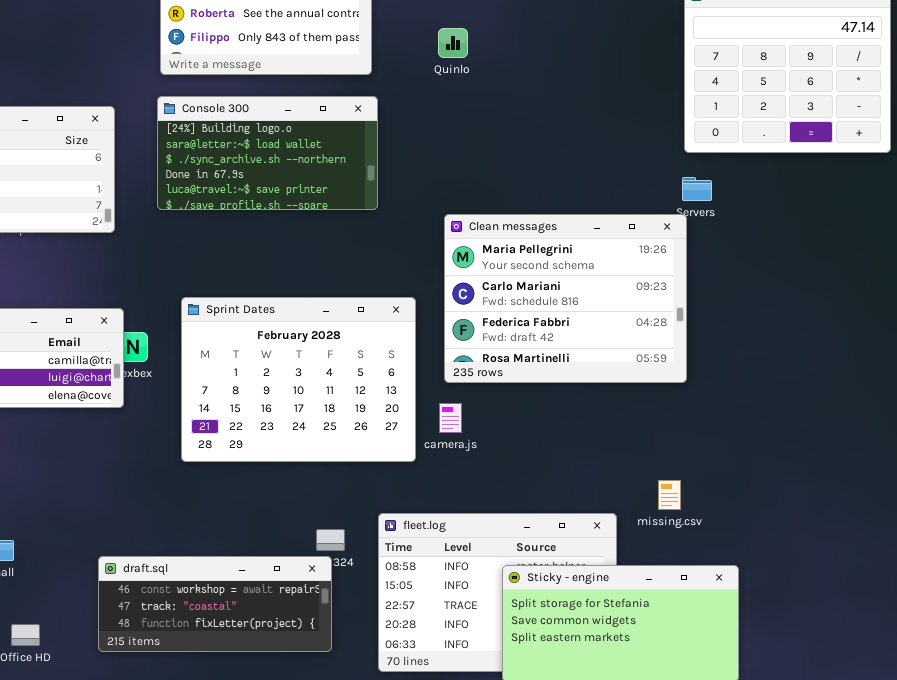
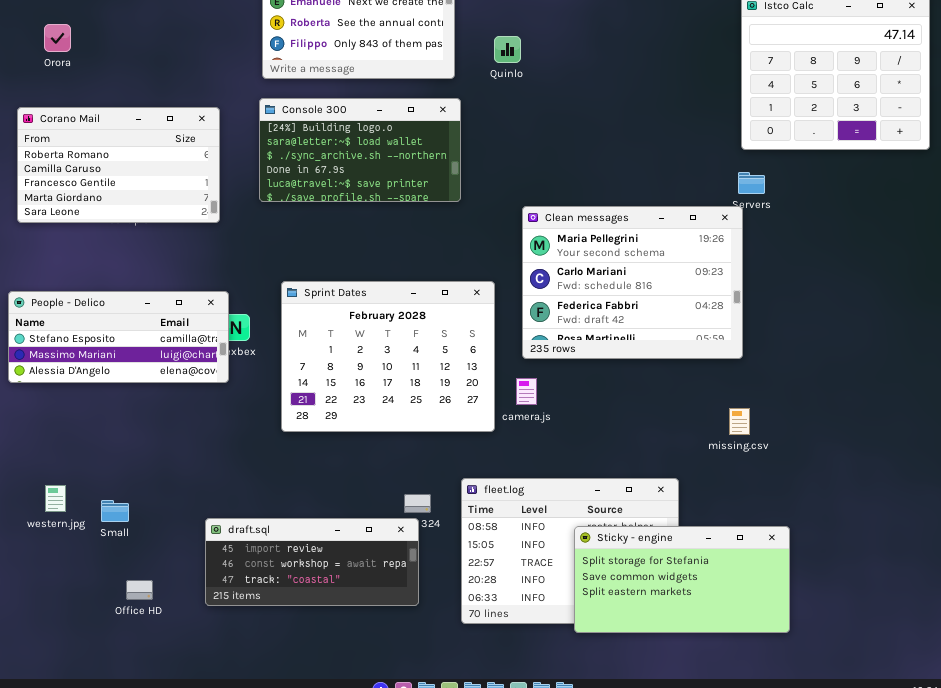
Quinlo: [438,28,468,58] -> [494,36,521,63], moved
missing.csv: [658,480,681,510] -> [729,408,750,435], moved
draft.sql: [98,556,332,652] -> [205,518,419,606], scrolled up 1 row

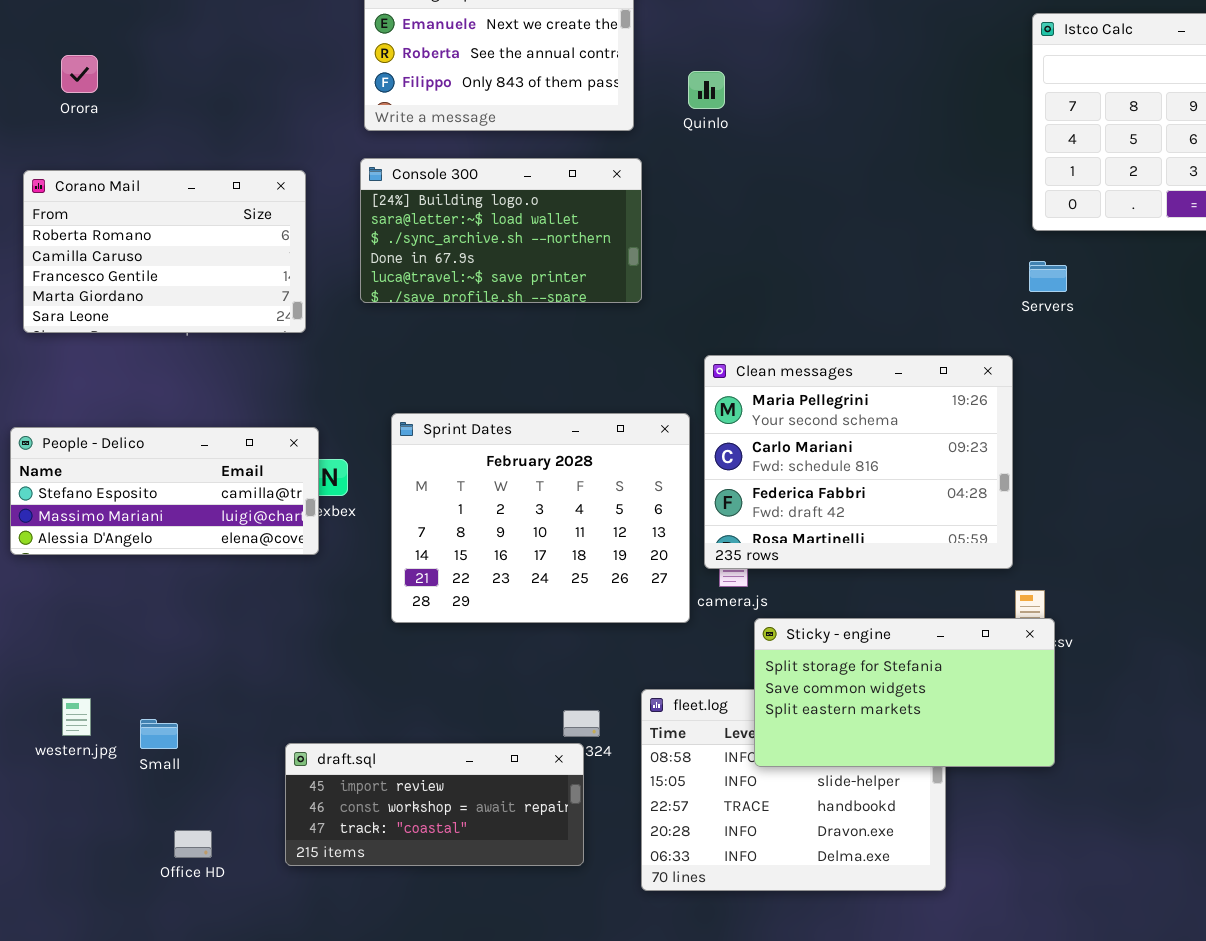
Clean messages: [522,206,743,359] -> [704,355,1013,569], moved
Sticky - engine: [574,526,790,633] -> [754,618,1055,767], moved

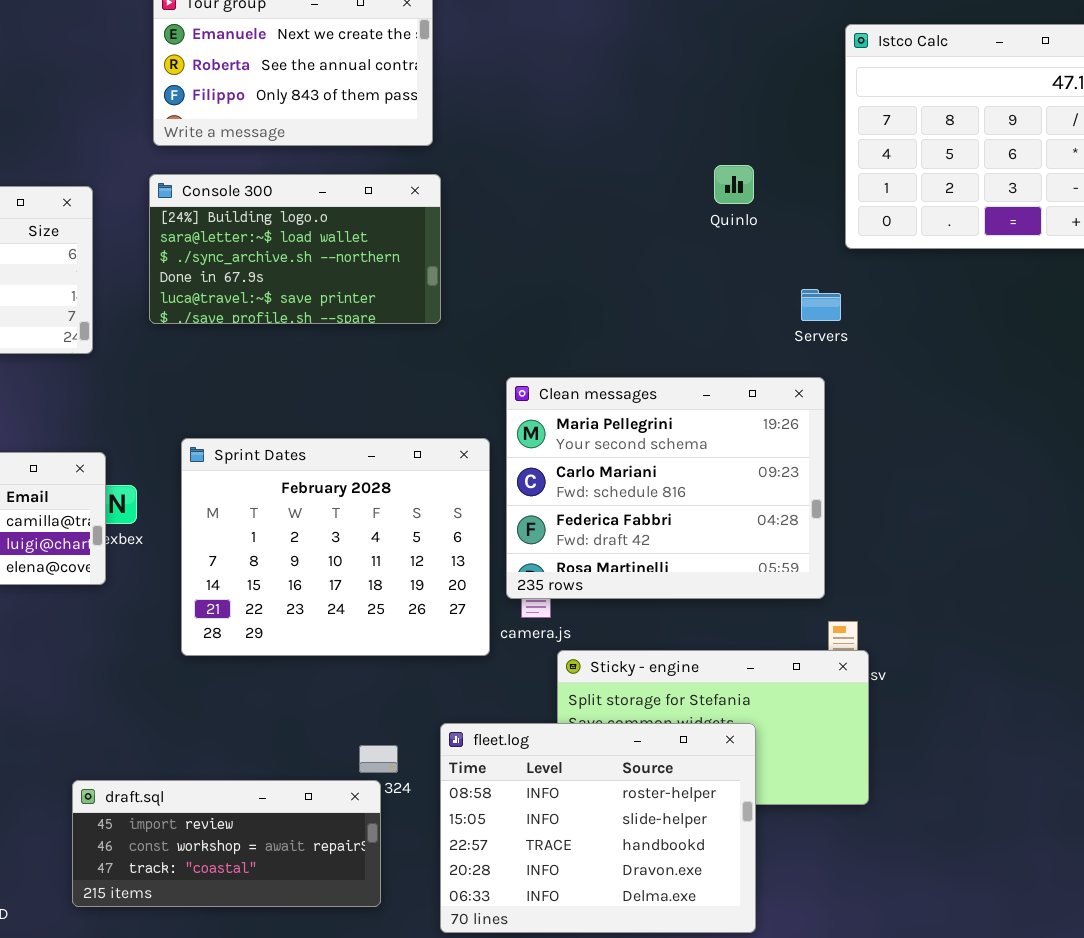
Quinlo: [688,71,725,109] -> [714,165,754,204], moved
Servers: [1029,261,1067,292] -> [801,289,841,321], moved
fleet.log: [641,689,946,891] -> [440,723,756,933], raised

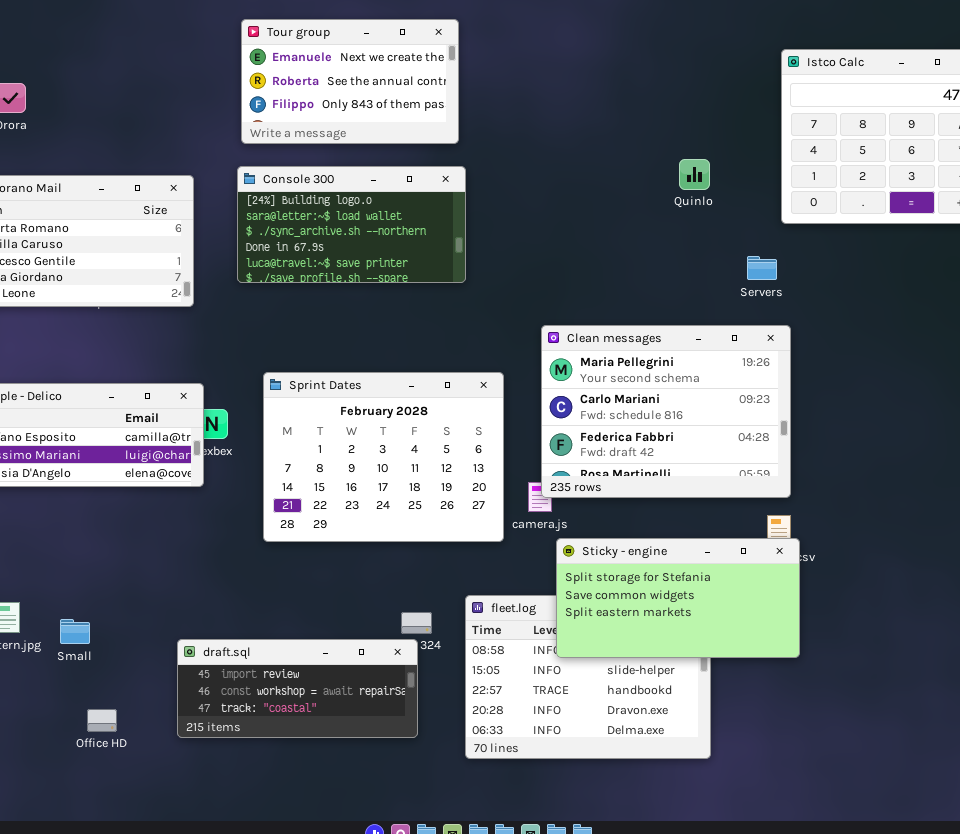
Clean messages: [506,377,825,599] -> [541,325,791,498], moved
Sticky - engine: [557,650,869,805] -> [556,538,800,658], raised

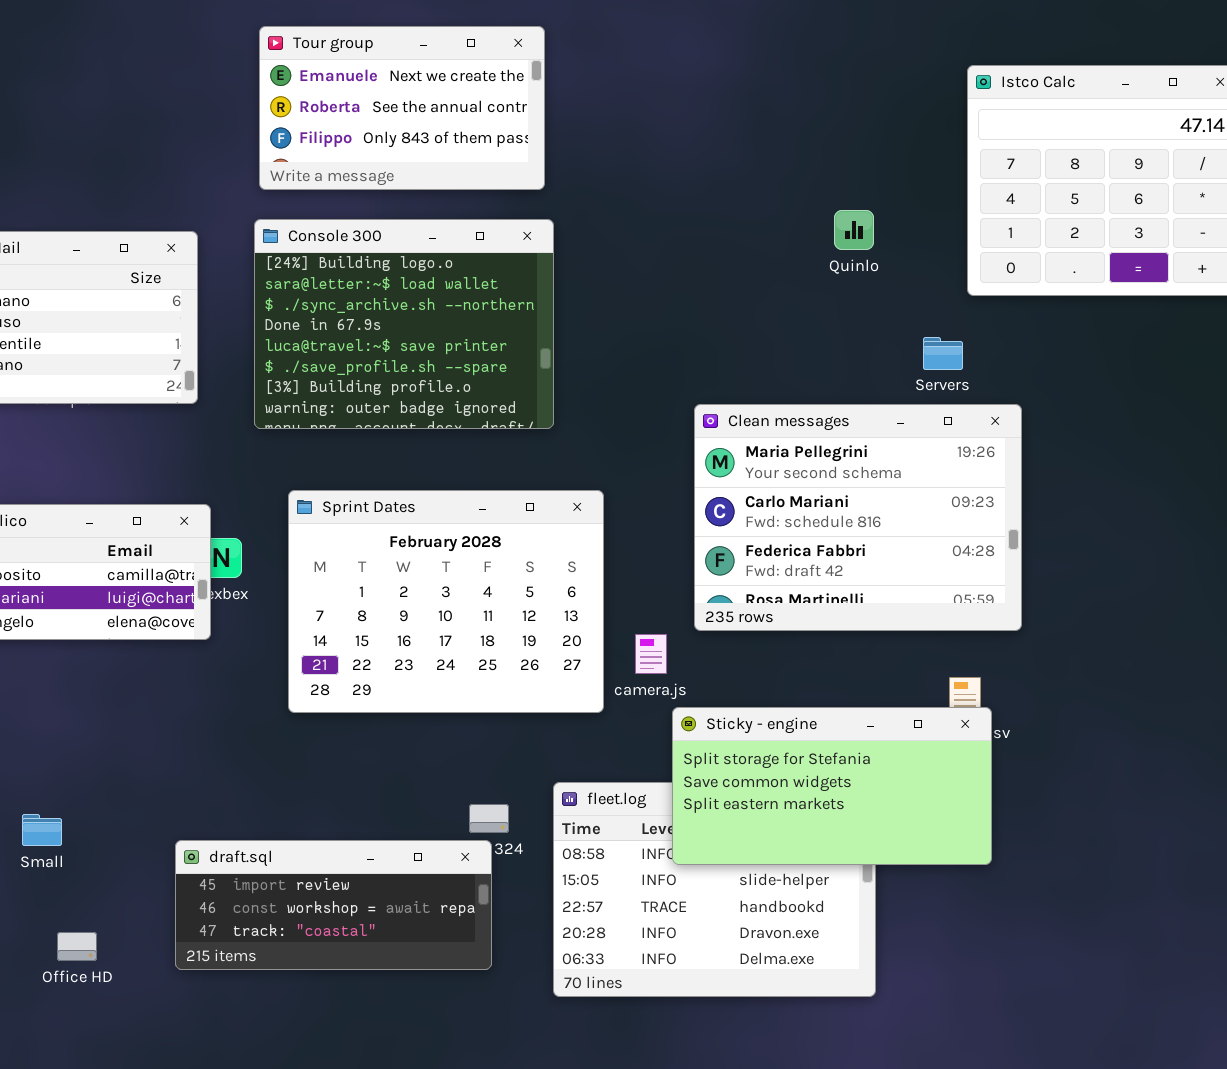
Console 300: [237,166,466,283] -> [254,219,554,429], resized
Clean messages: [541,325,791,498] -> [694,404,1022,631], moved

